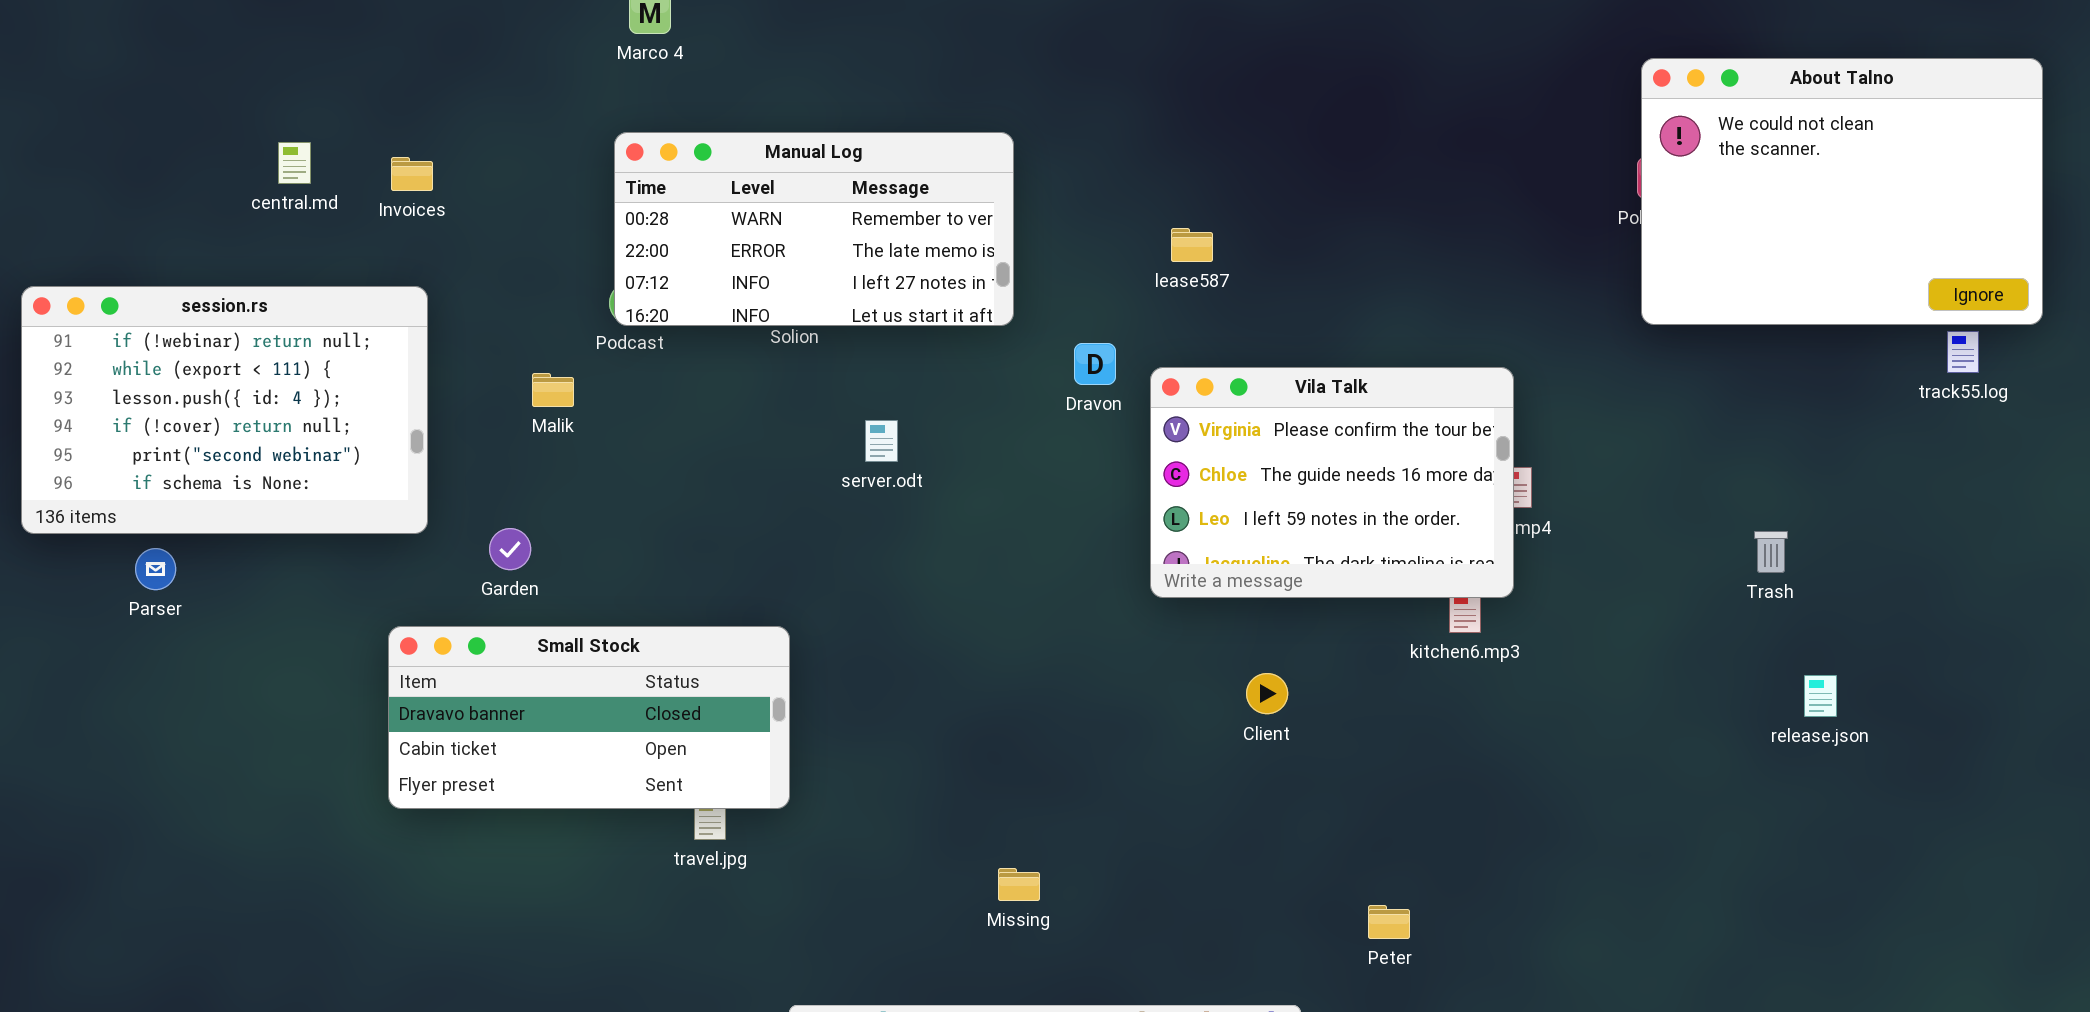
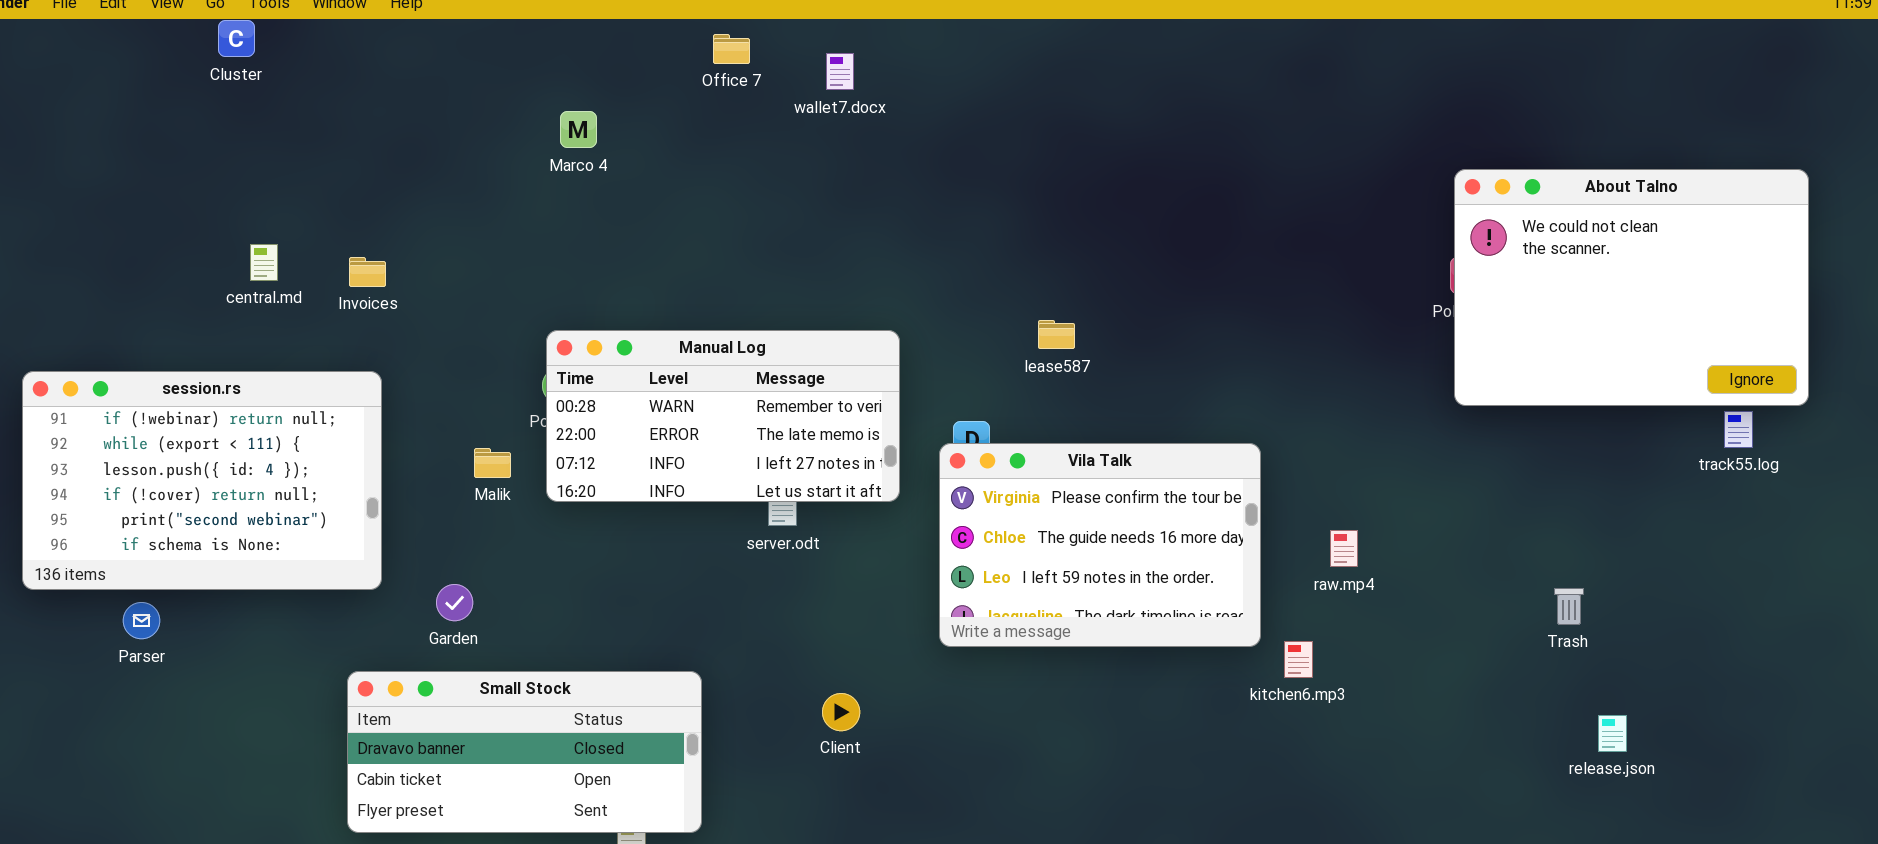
Manual Log: [614,132,1014,326] -> [546,330,900,502], moved
Vila Talk: [1150,367,1514,598] -> [939,443,1261,647], moved
Client: [1246,673,1288,714] -> [822,693,860,731], moved

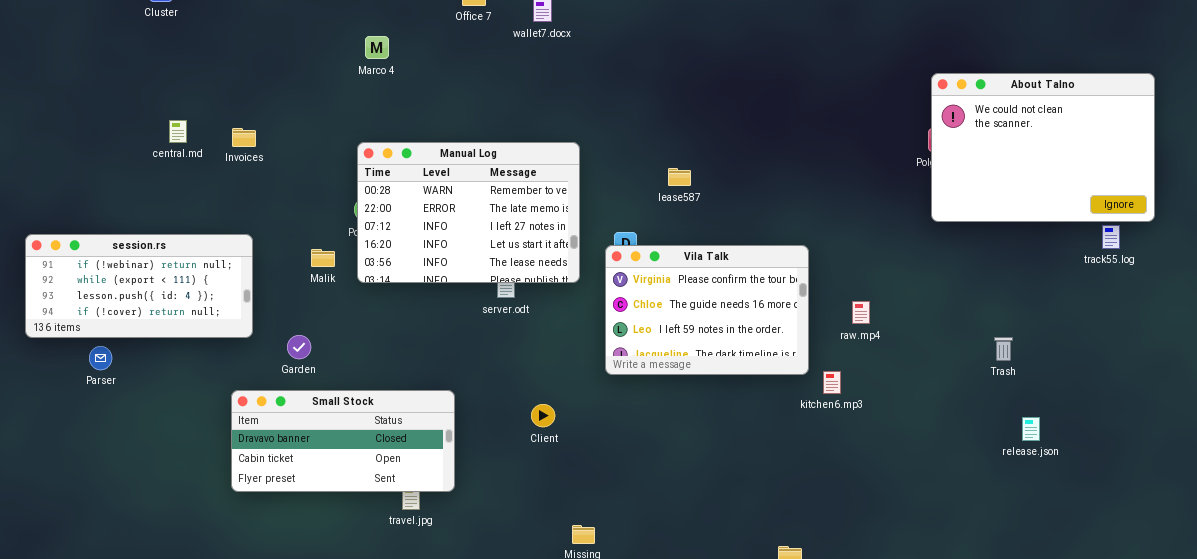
Manual Log: [546,330,900,502] -> [357,142,580,283], resized
session.rs: [22,371,382,590] -> [25,234,253,338], resized

